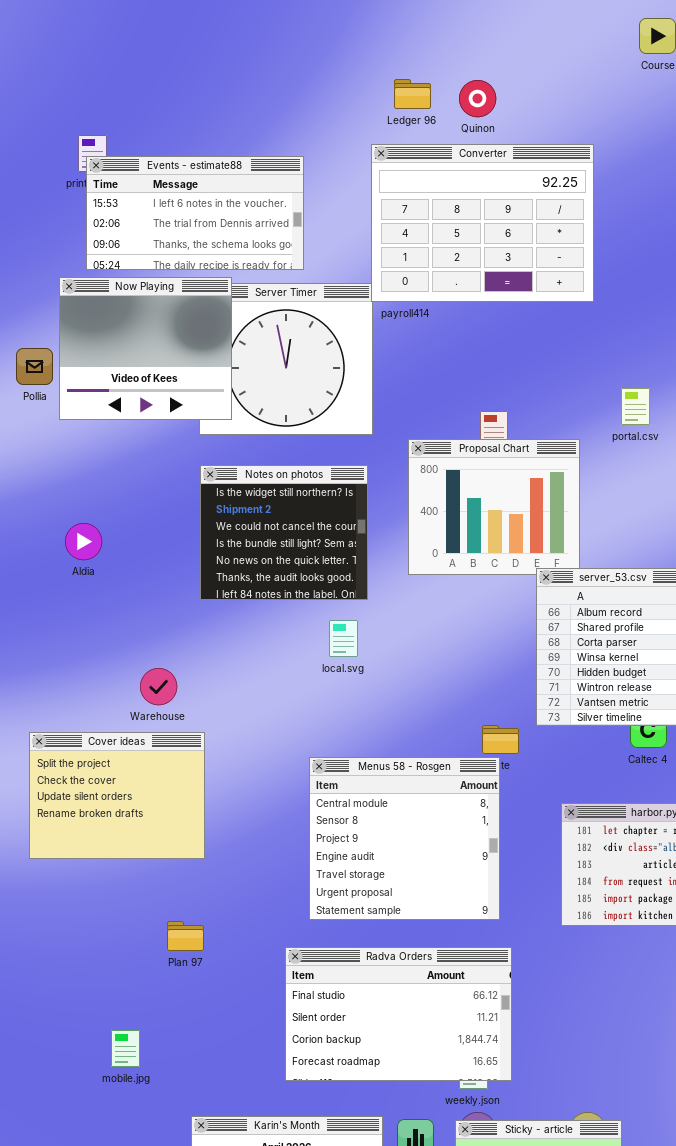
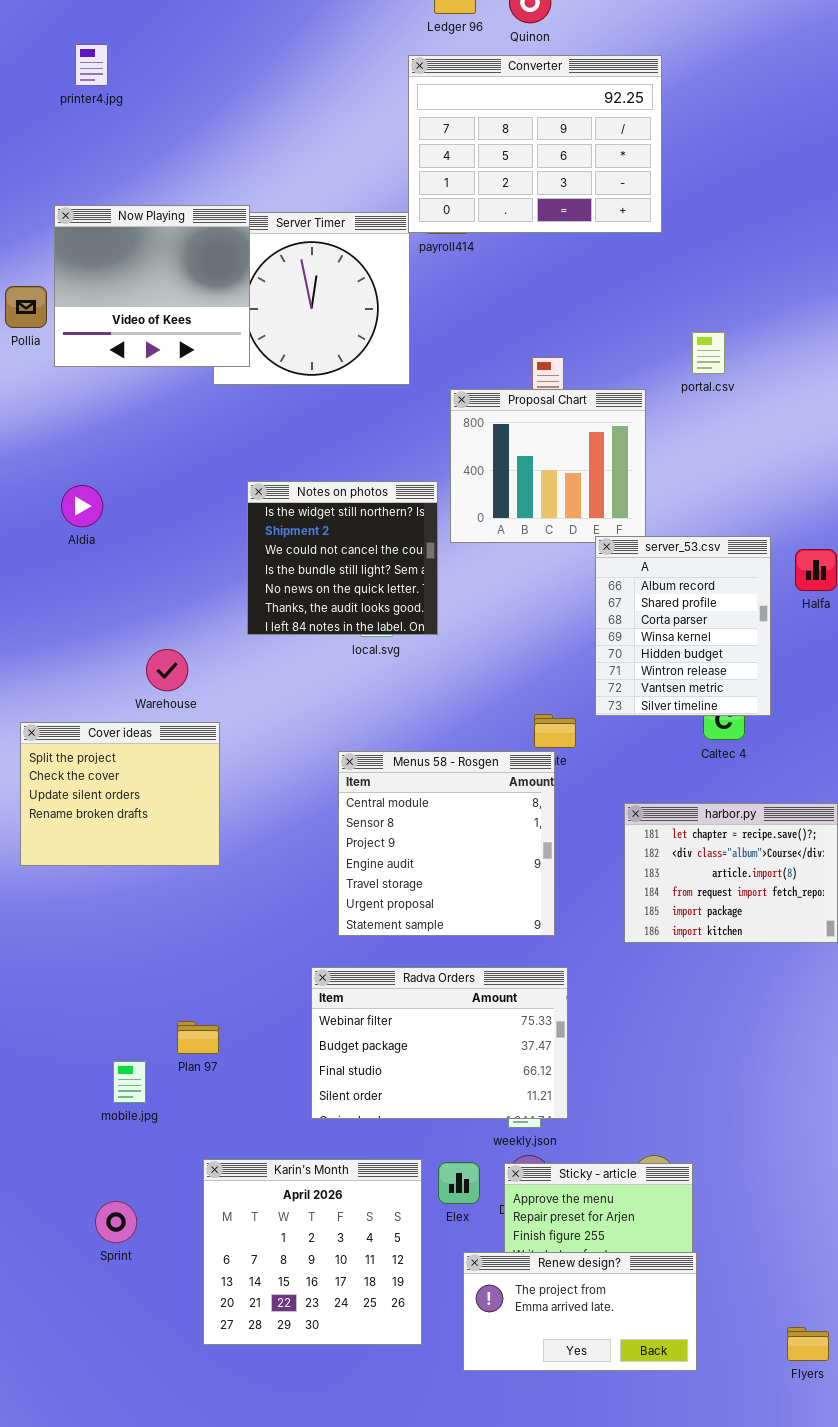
Events - estimate88: [86,156,304,270] -> none, closed
Notes on photos: [200,465,368,600] -> [247,481,438,635], moved
Plan 97: [167,921,204,951] -> [177,1021,219,1054], moved
Radva Orders: [285,947,512,1081] -> [311,967,568,1119], scrolled up 2 rows

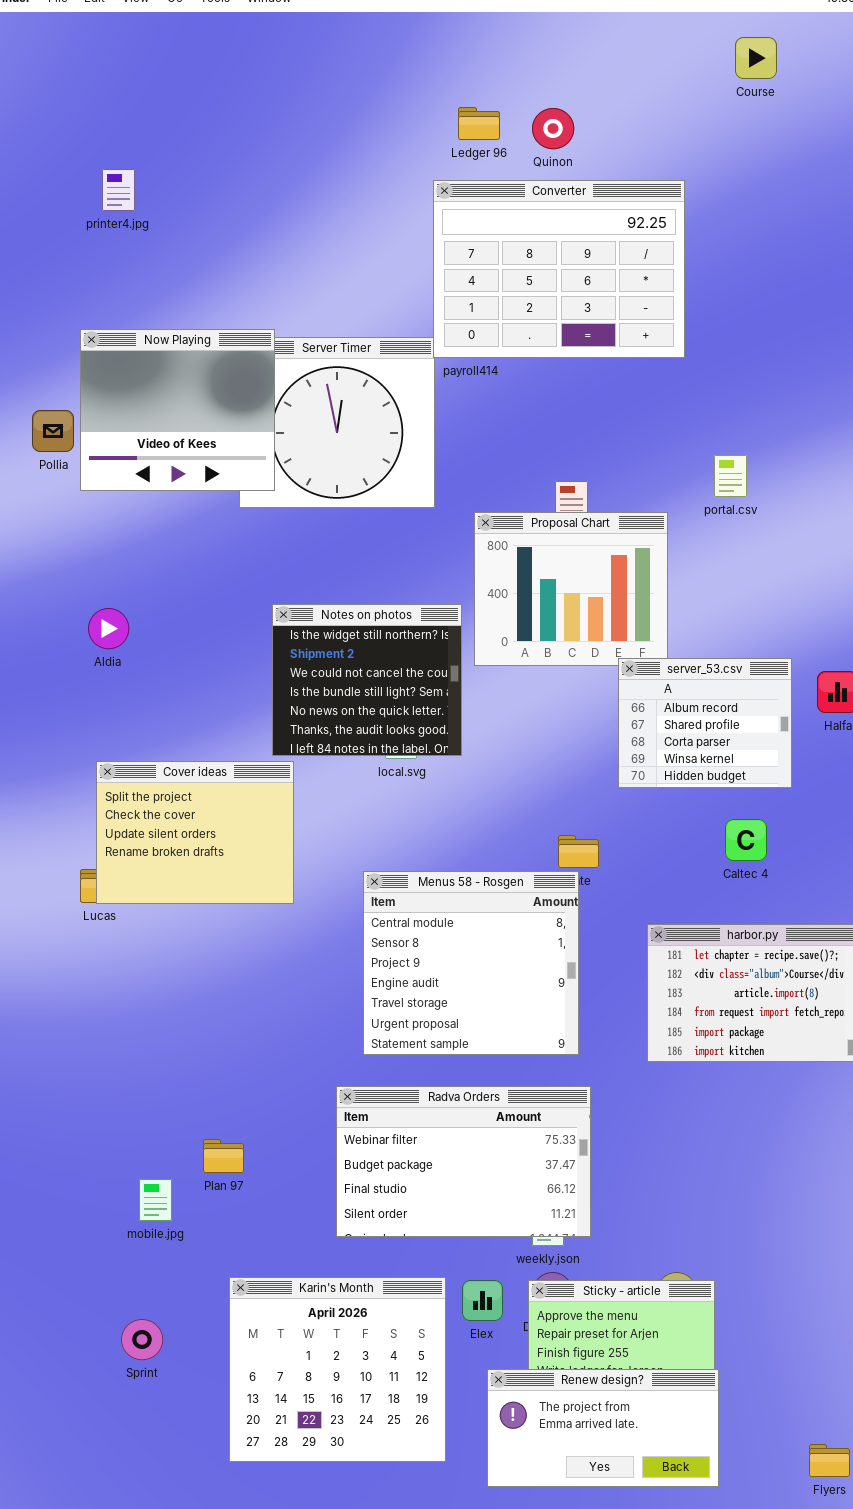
server_53.csv: [595,536,771,716] -> [618,658,792,788], resized
Cover ideas: [20,722,220,866] -> [96,761,294,904], moved

